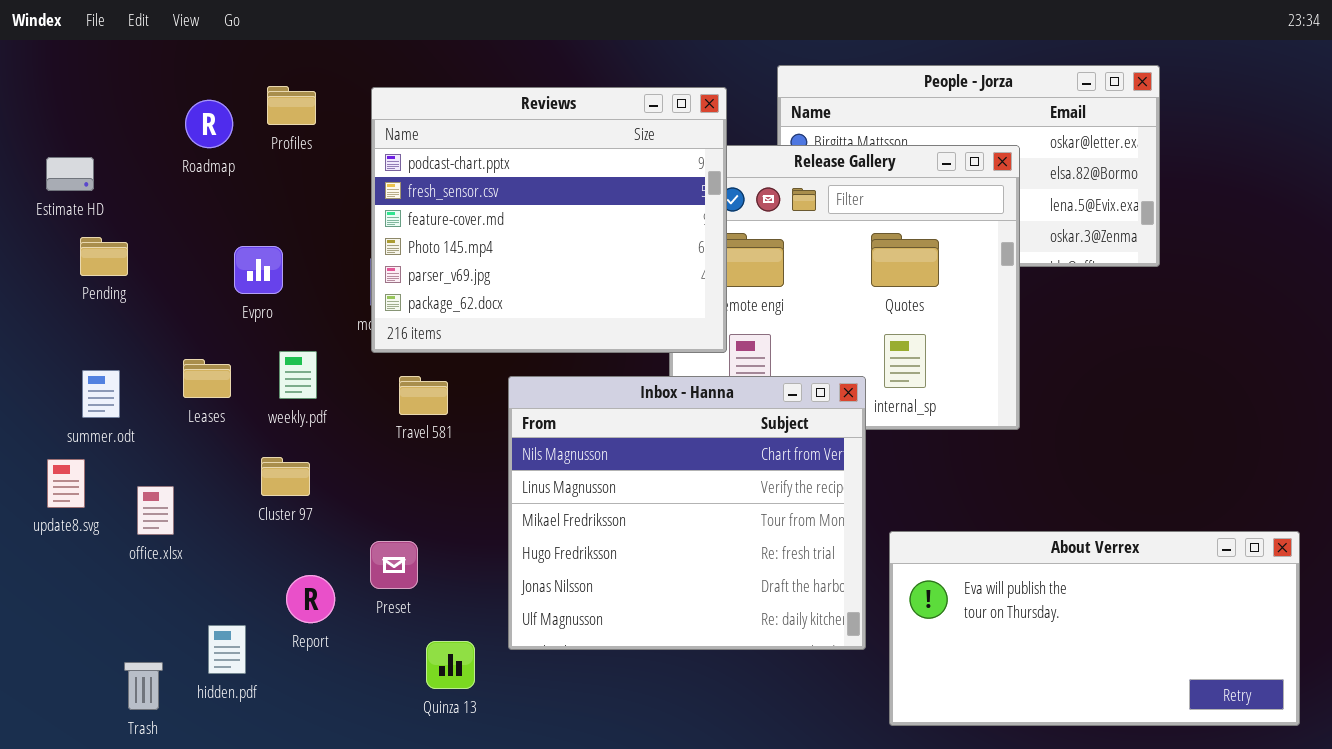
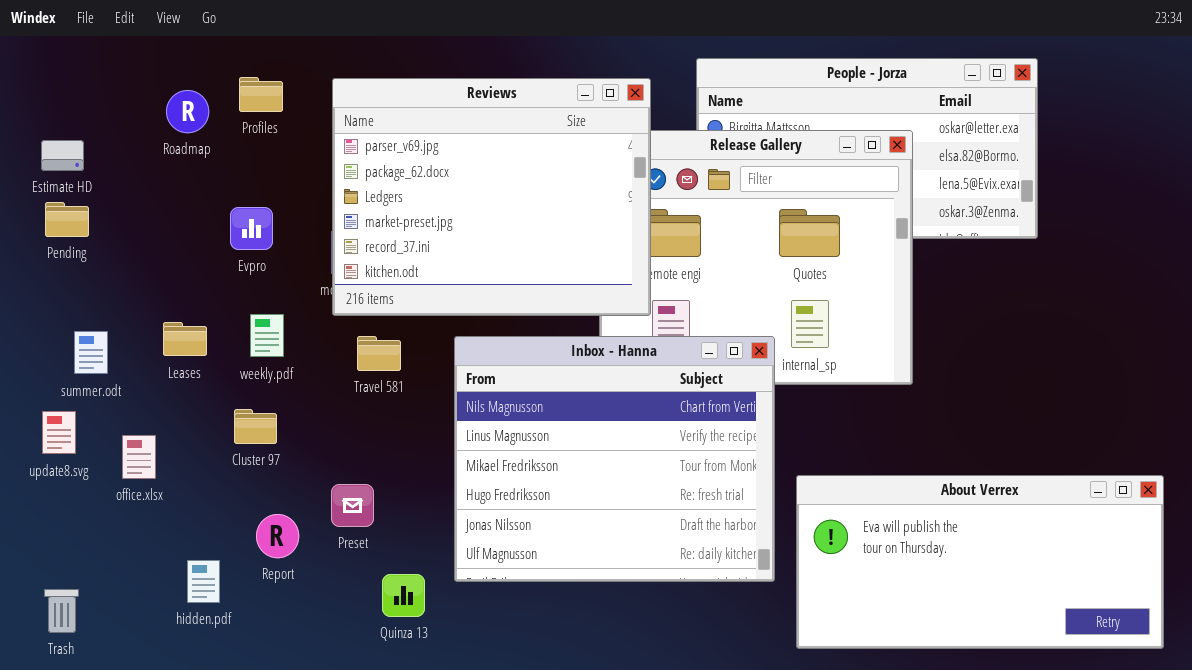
Reviews: [371,87,727,353] -> [332,78,651,316], scrolled down 4 rows
Pending: [80,237,128,276] -> [45,202,89,237], moved
Evpro: [234,246,283,294] -> [230,207,273,250], moved
Trash: [124,662,163,710] -> [44,589,79,633], moved

